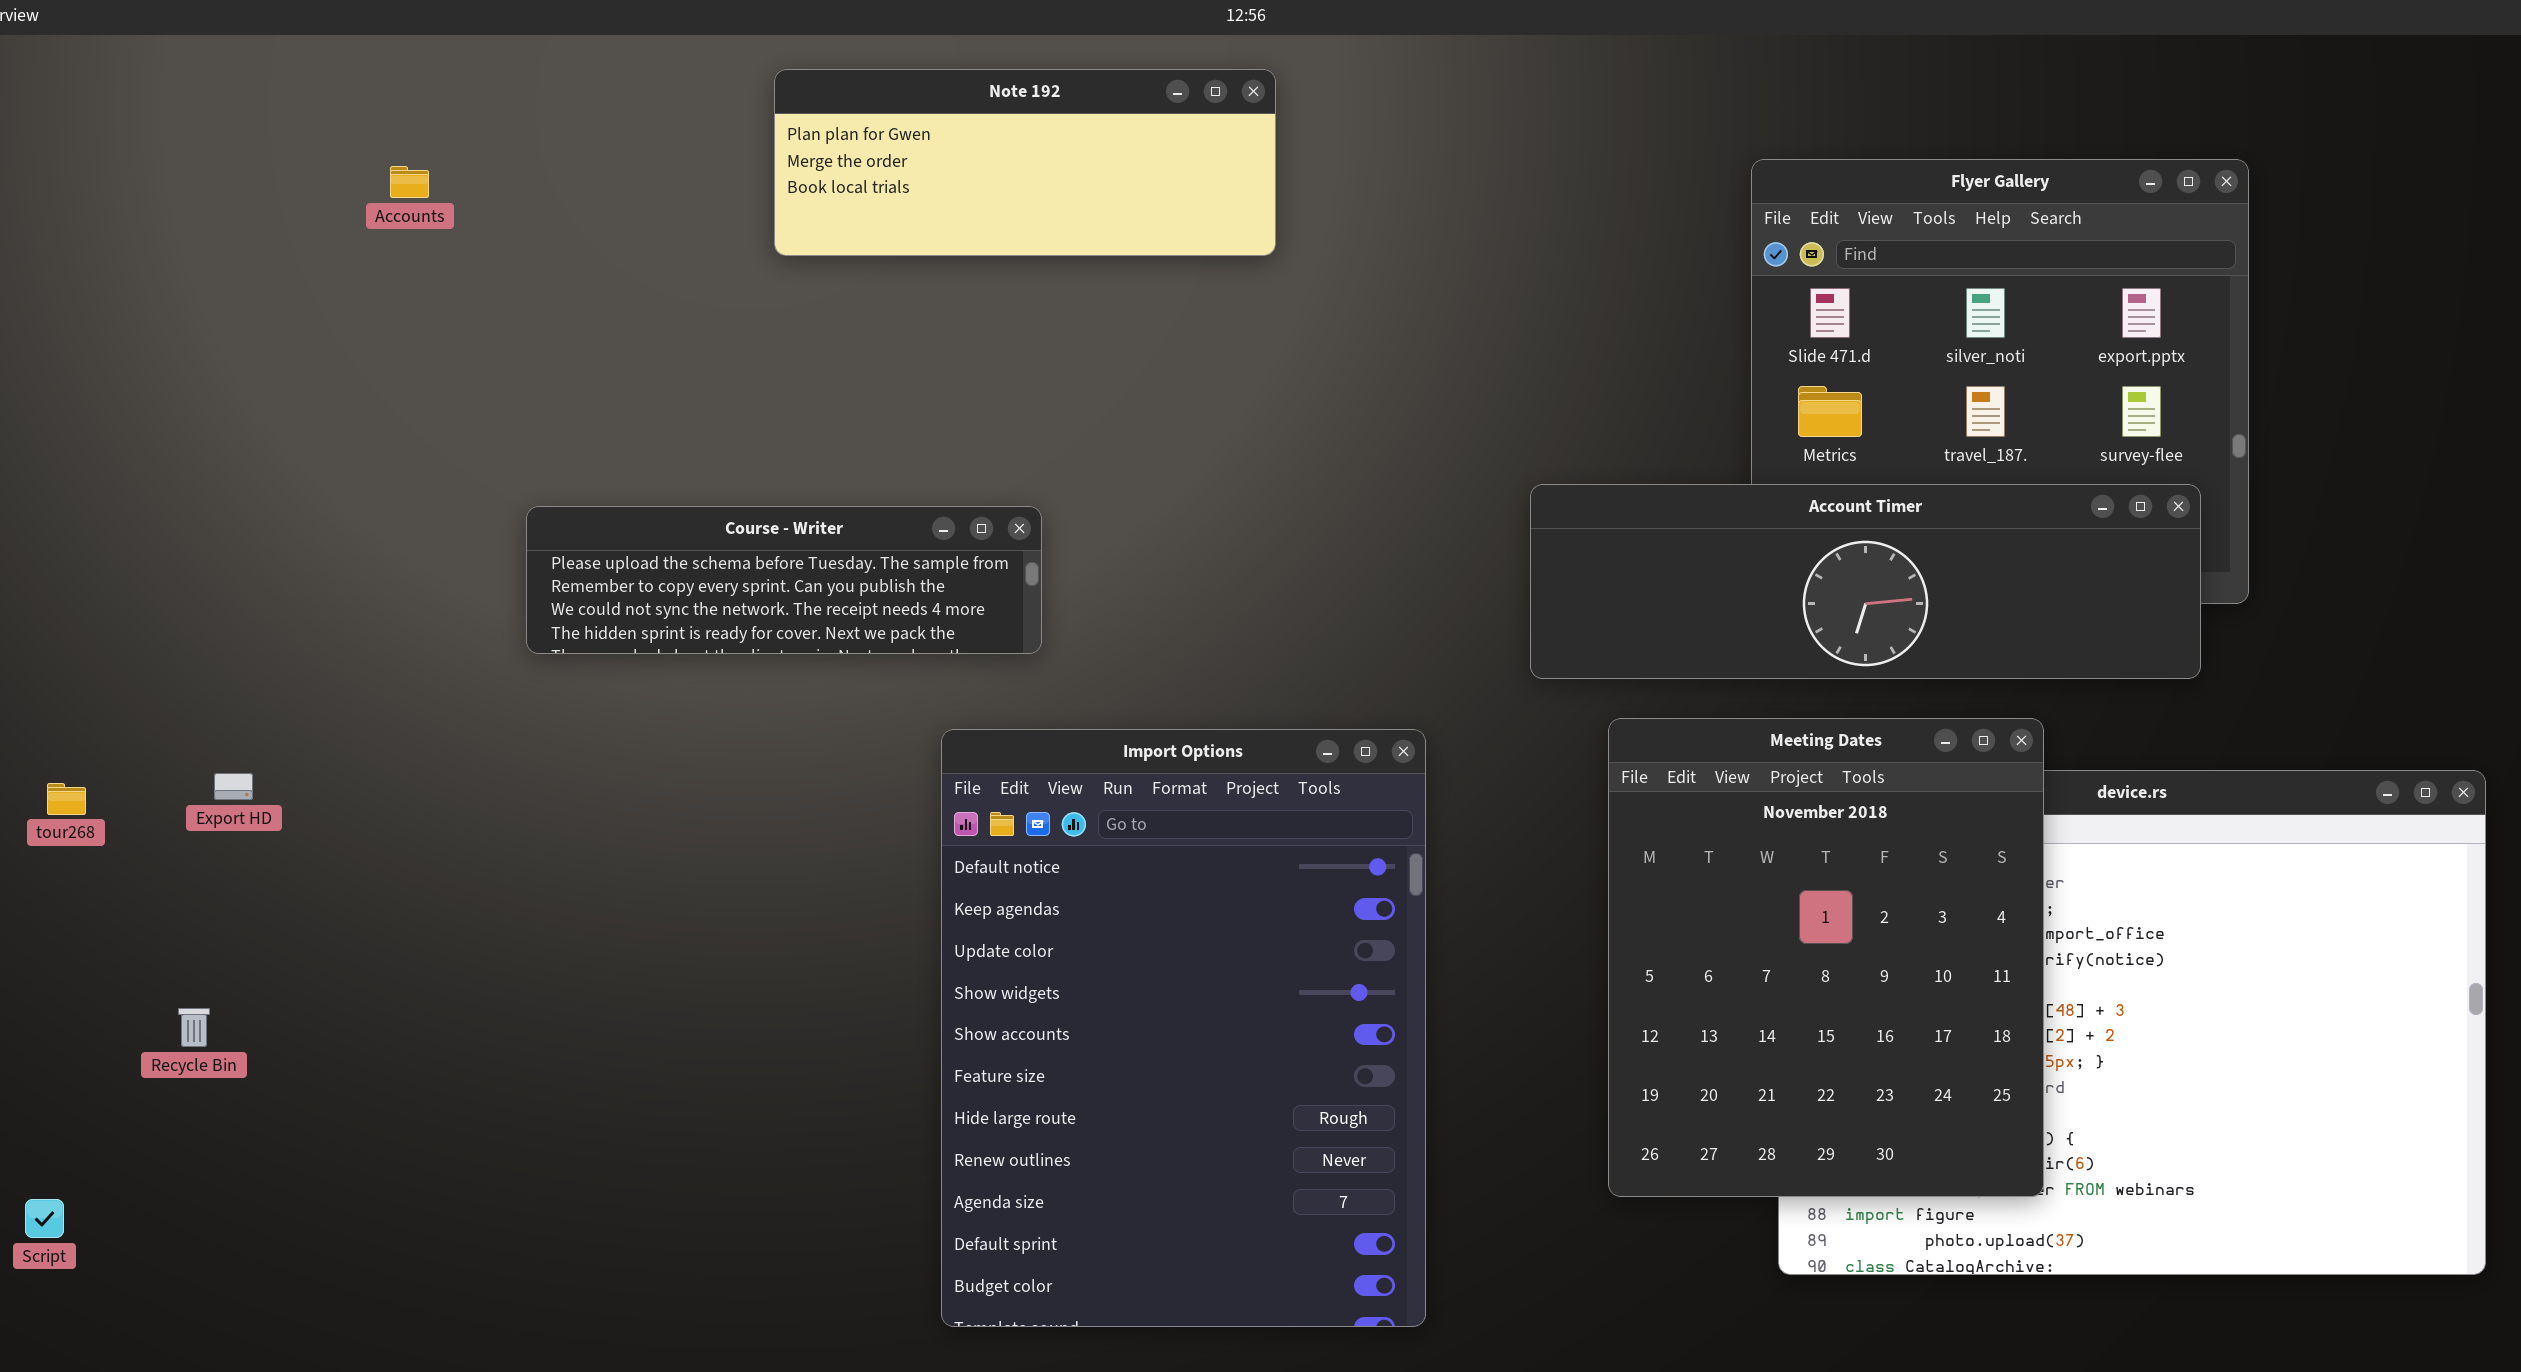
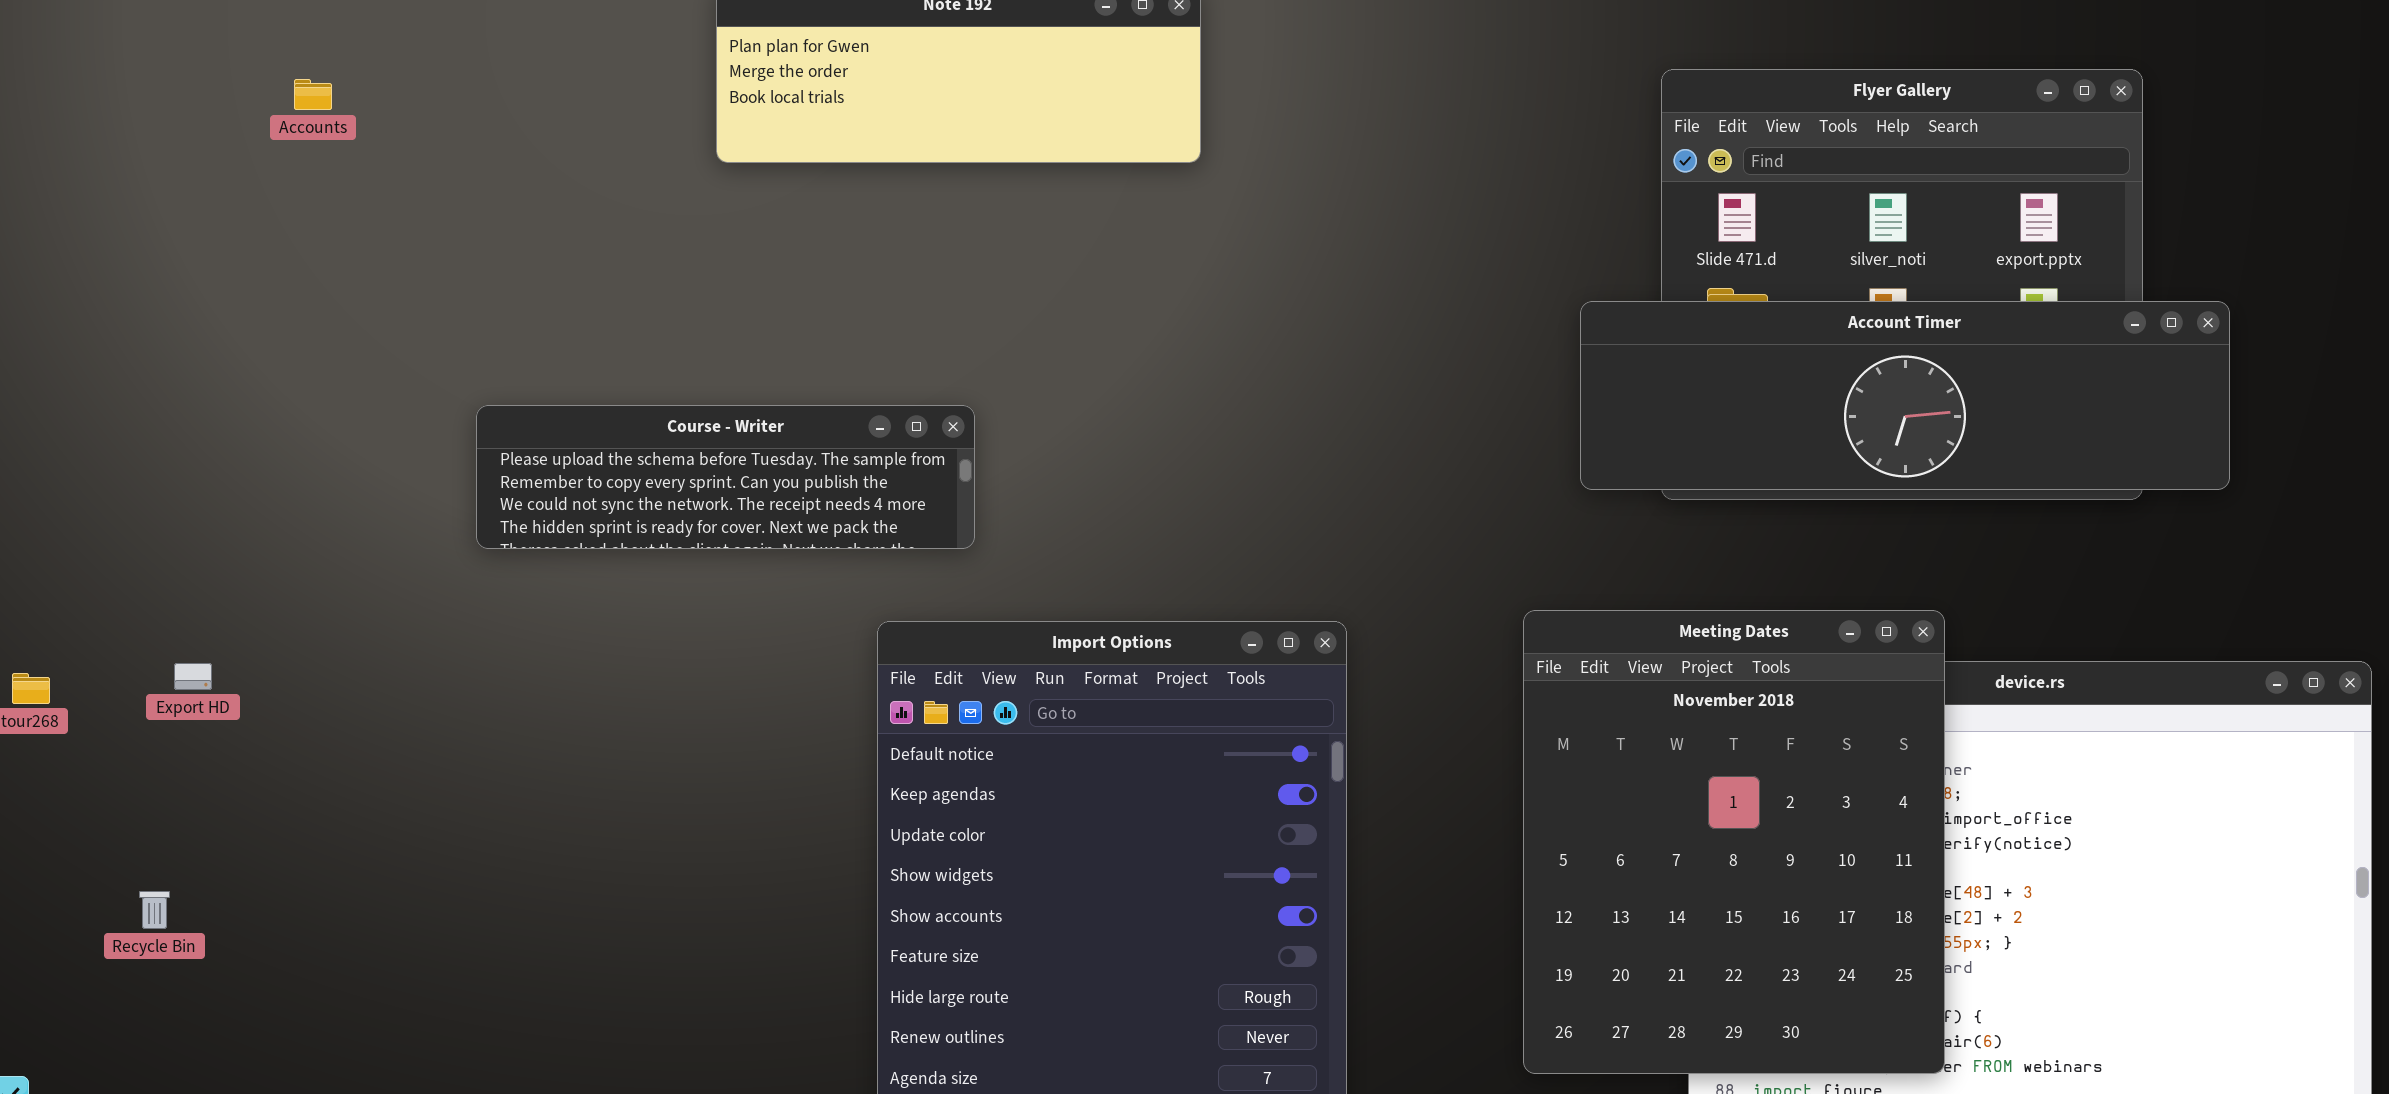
Accounts: [390,166,429,198] -> [294,79,332,110], moved
Account Timer: [1530,484,2201,679] -> [1580,301,2230,490], moved

